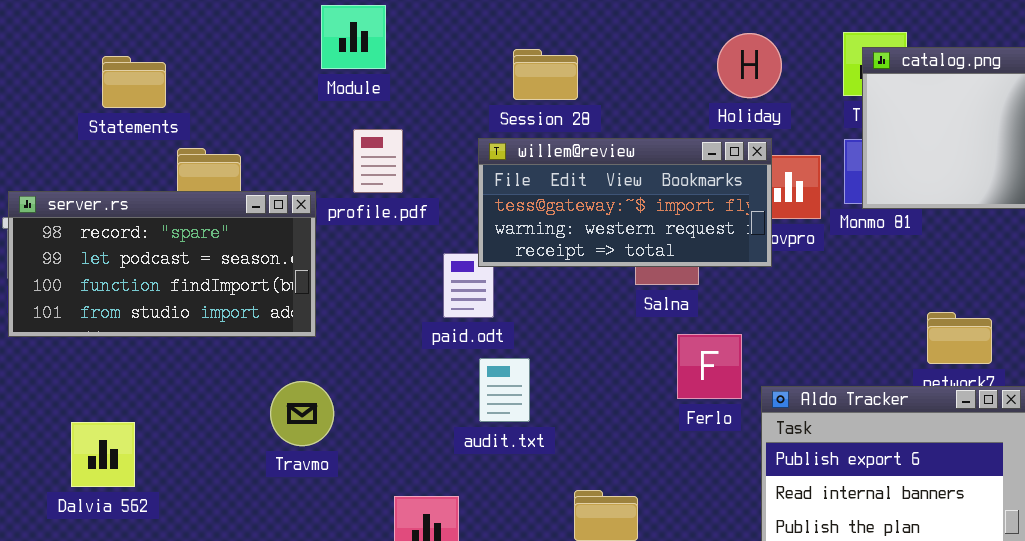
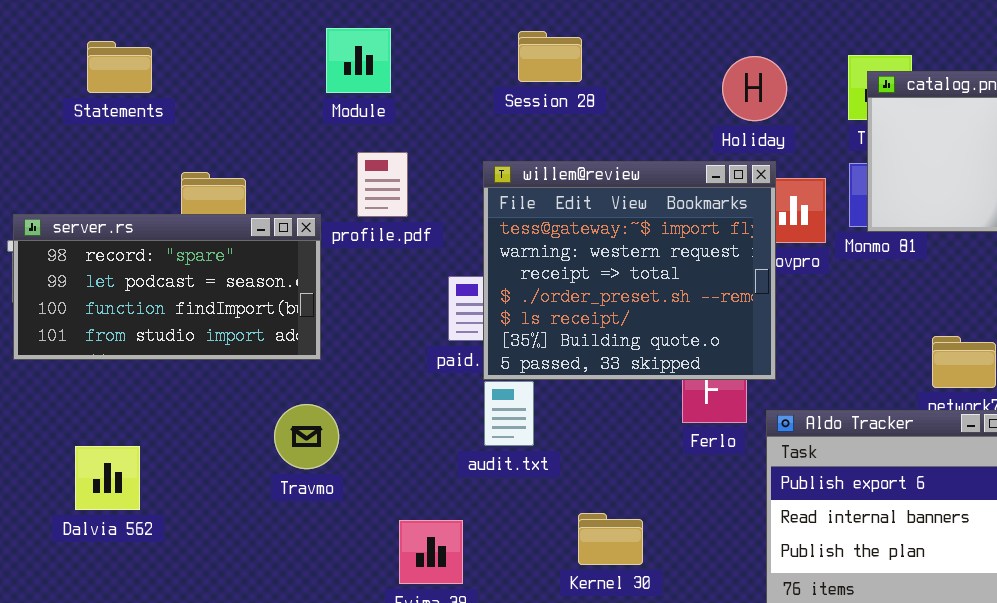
Session 28: [513,49,578,100] -> [518,31,582,82], moved
Statements: [102,56,166,108] -> [87,41,152,93], moved
willem@review: [478,138,772,267] -> [483,161,776,380], resized

